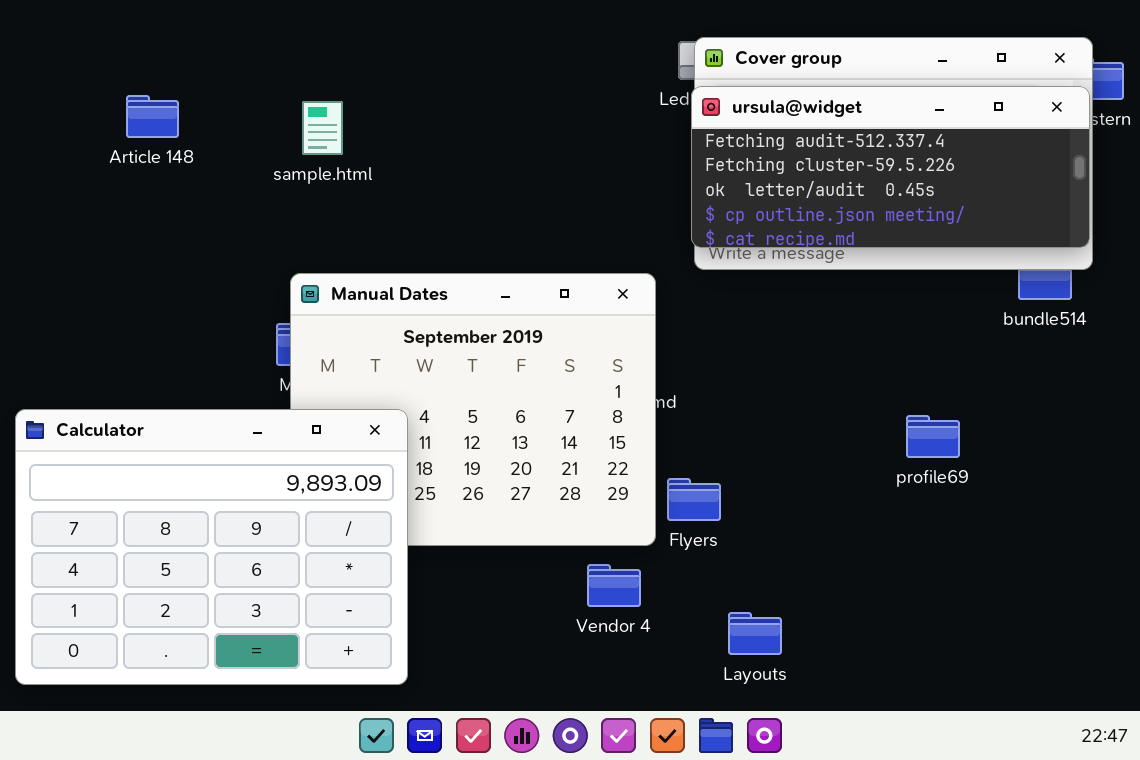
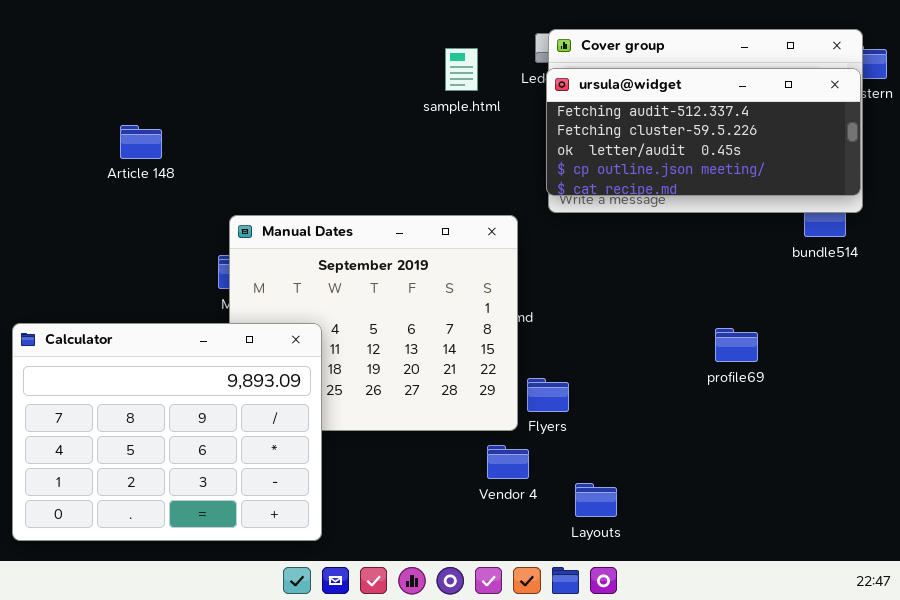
Article 148: [126,95,179,138] -> [120,125,162,159], moved
sample.html: [302,101,343,155] -> [445,48,478,91], moved
Vendor 4: [587,564,641,607] -> [487,445,529,479], moved

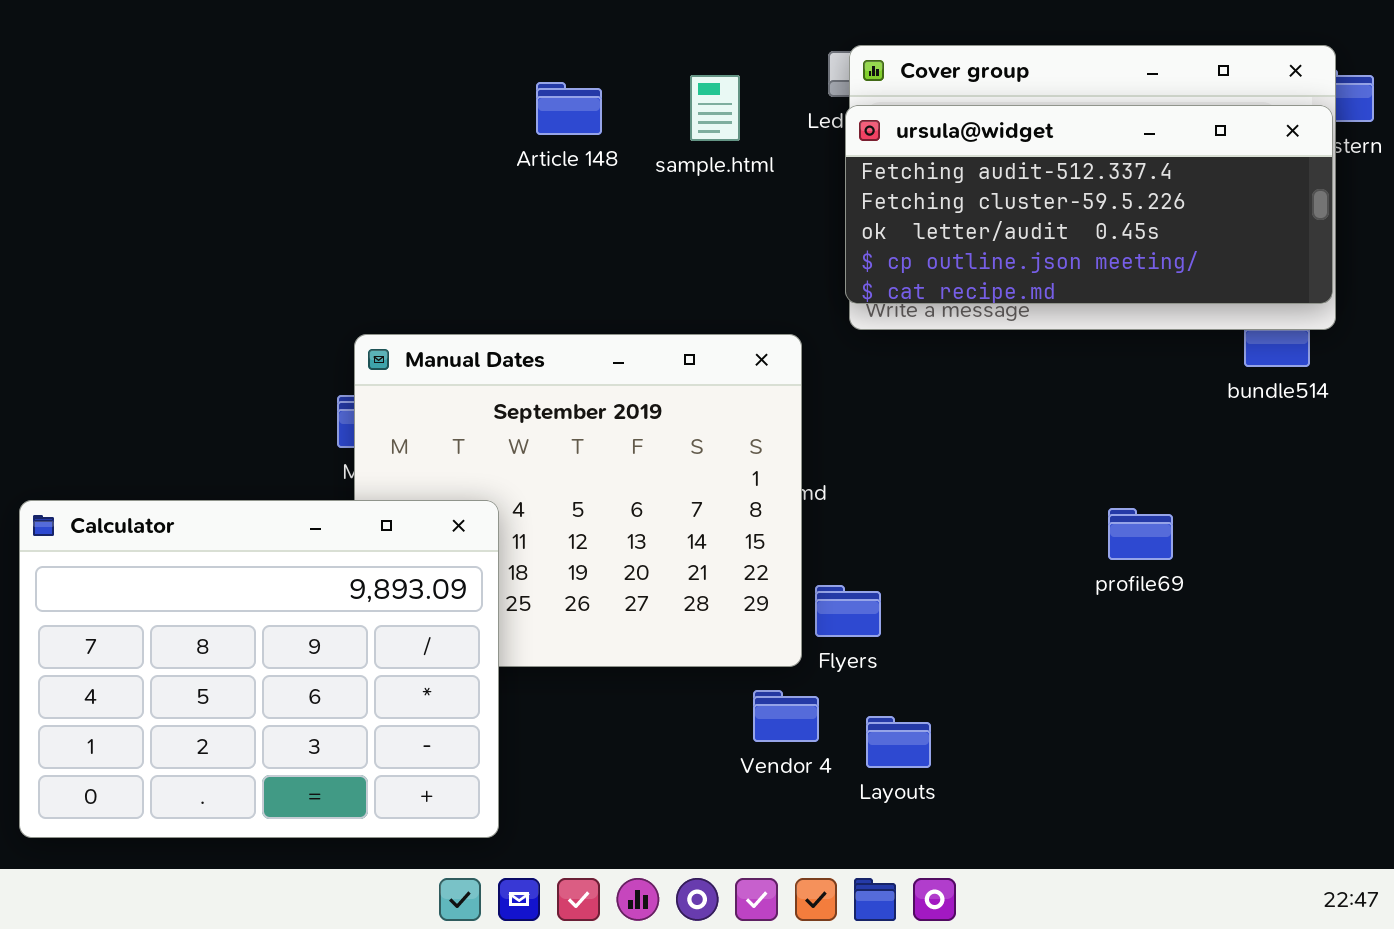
Article 148: [120,125,162,159] -> [536,82,602,135], moved
Layouts: [575,483,617,517] -> [866,716,931,768], moved

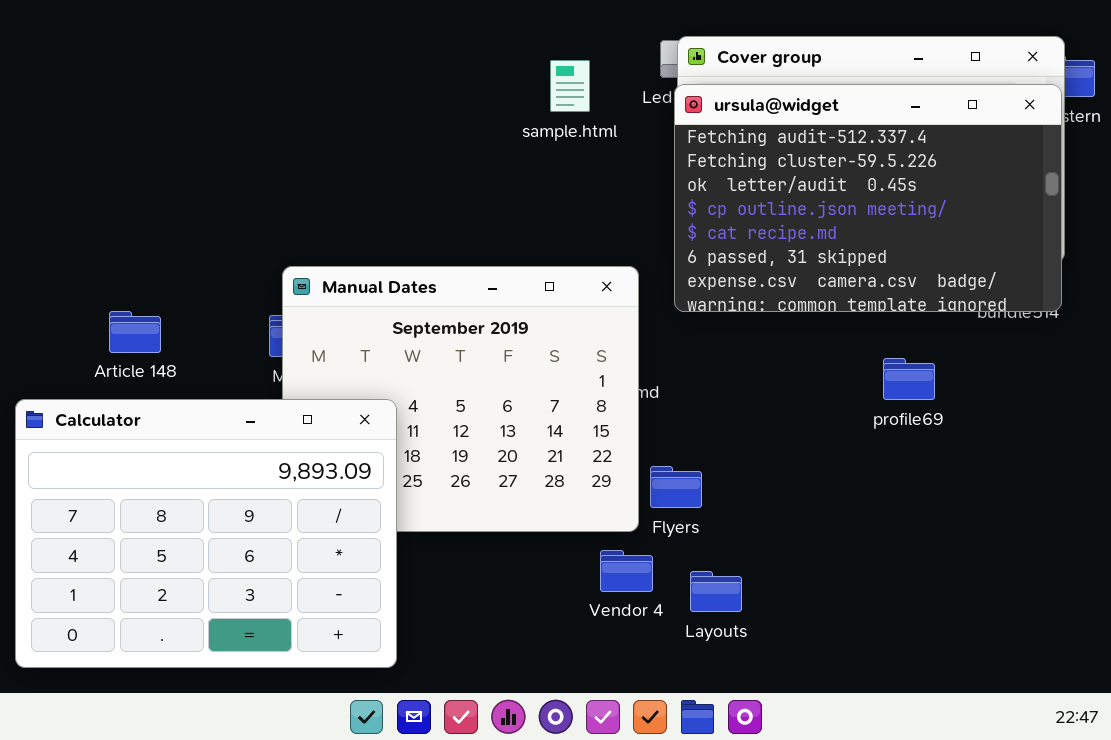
Article 148: [536,82,602,135] -> [109,311,161,353], moved
ursula@widget: [845,105,1333,304] -> [674,84,1062,312], resized
profile69: [1108,508,1173,560] -> [883,358,935,400], moved

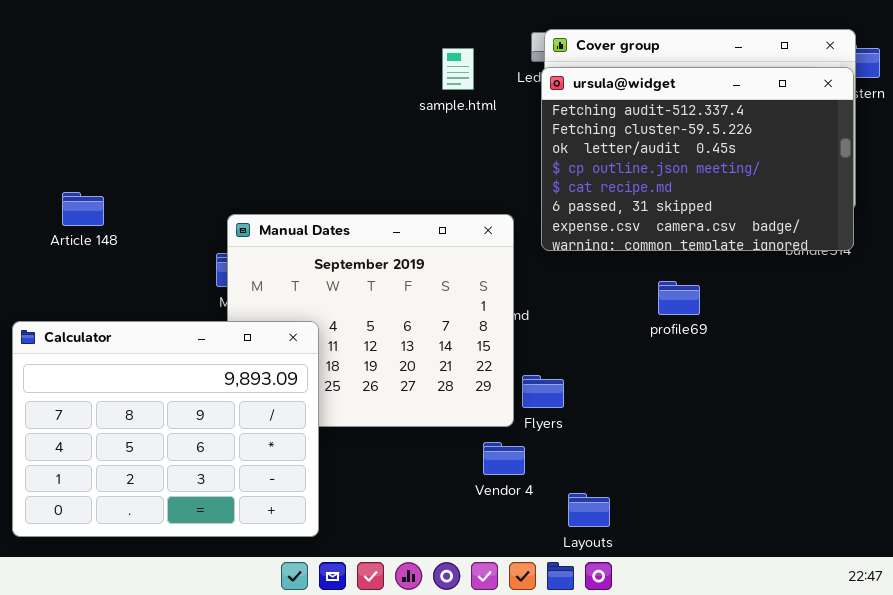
Article 148: [109,311,161,353] -> [62,192,104,226], moved
profile69: [883,358,935,400] -> [658,281,700,315], moved
Layouts: [690,571,742,612] -> [568,493,610,527], moved

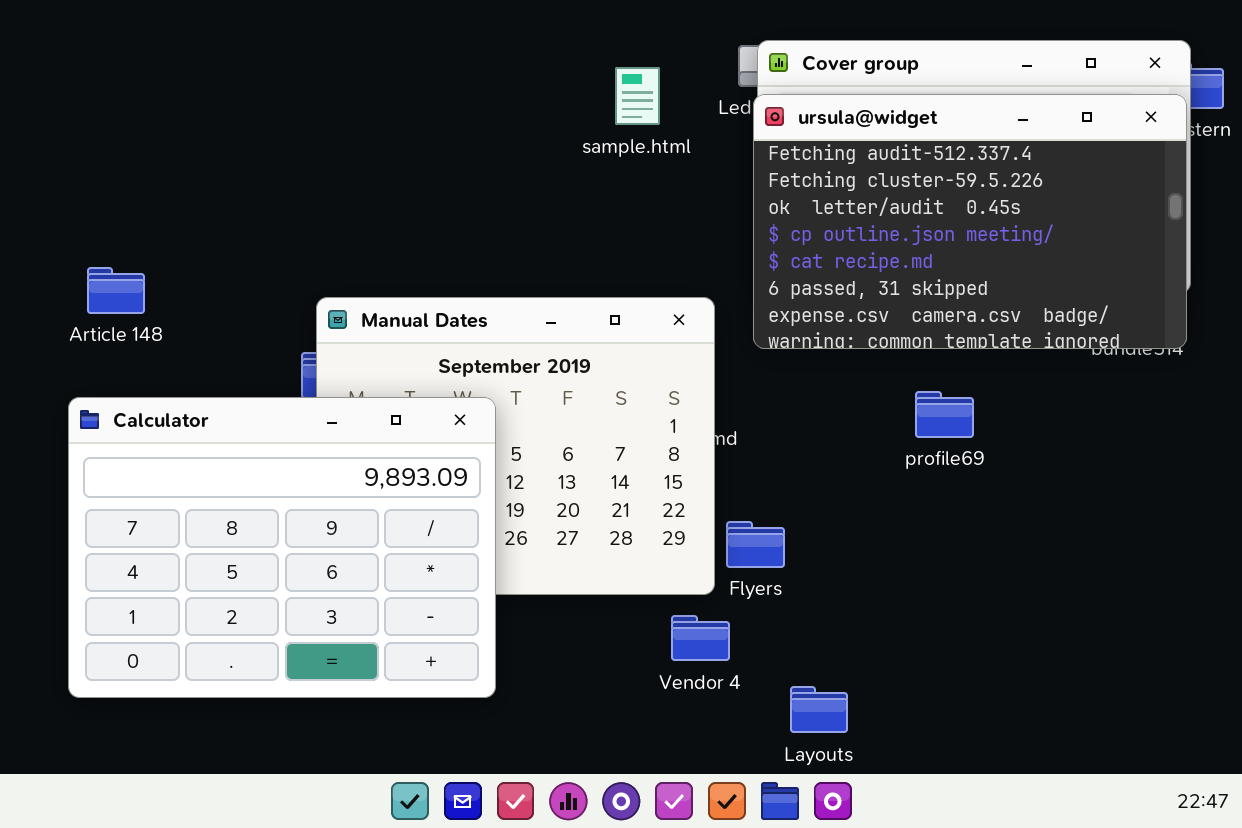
Calculator: [12,321,319,537] -> [68,397,496,698], moved

